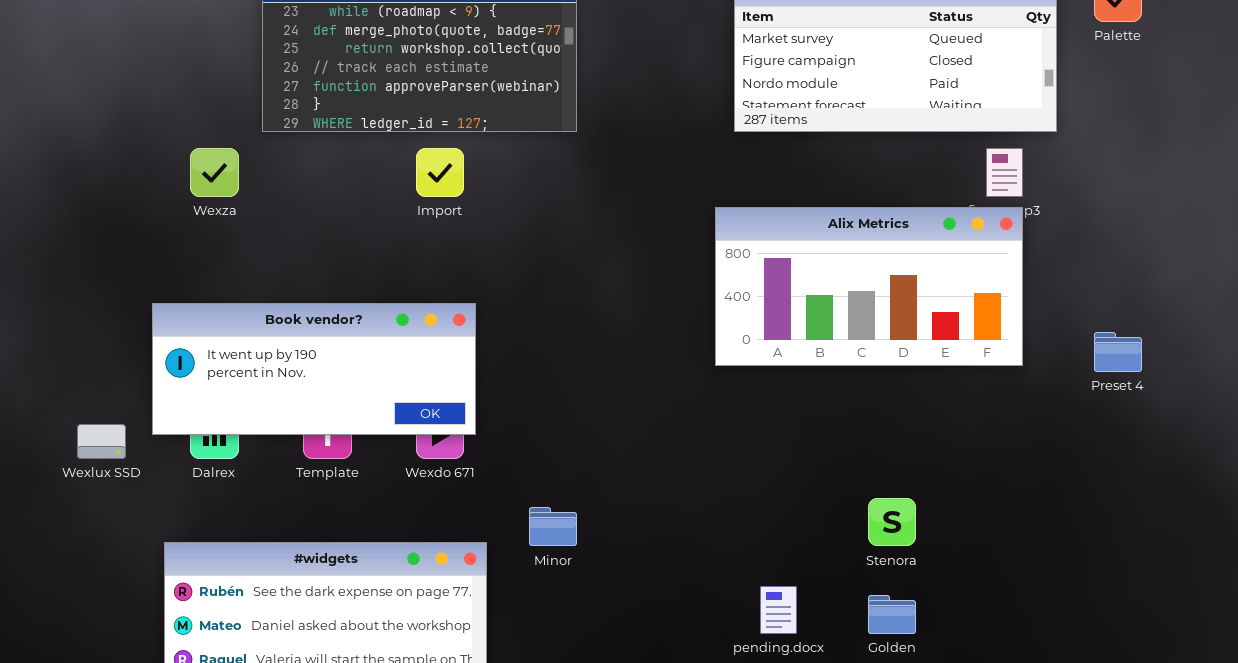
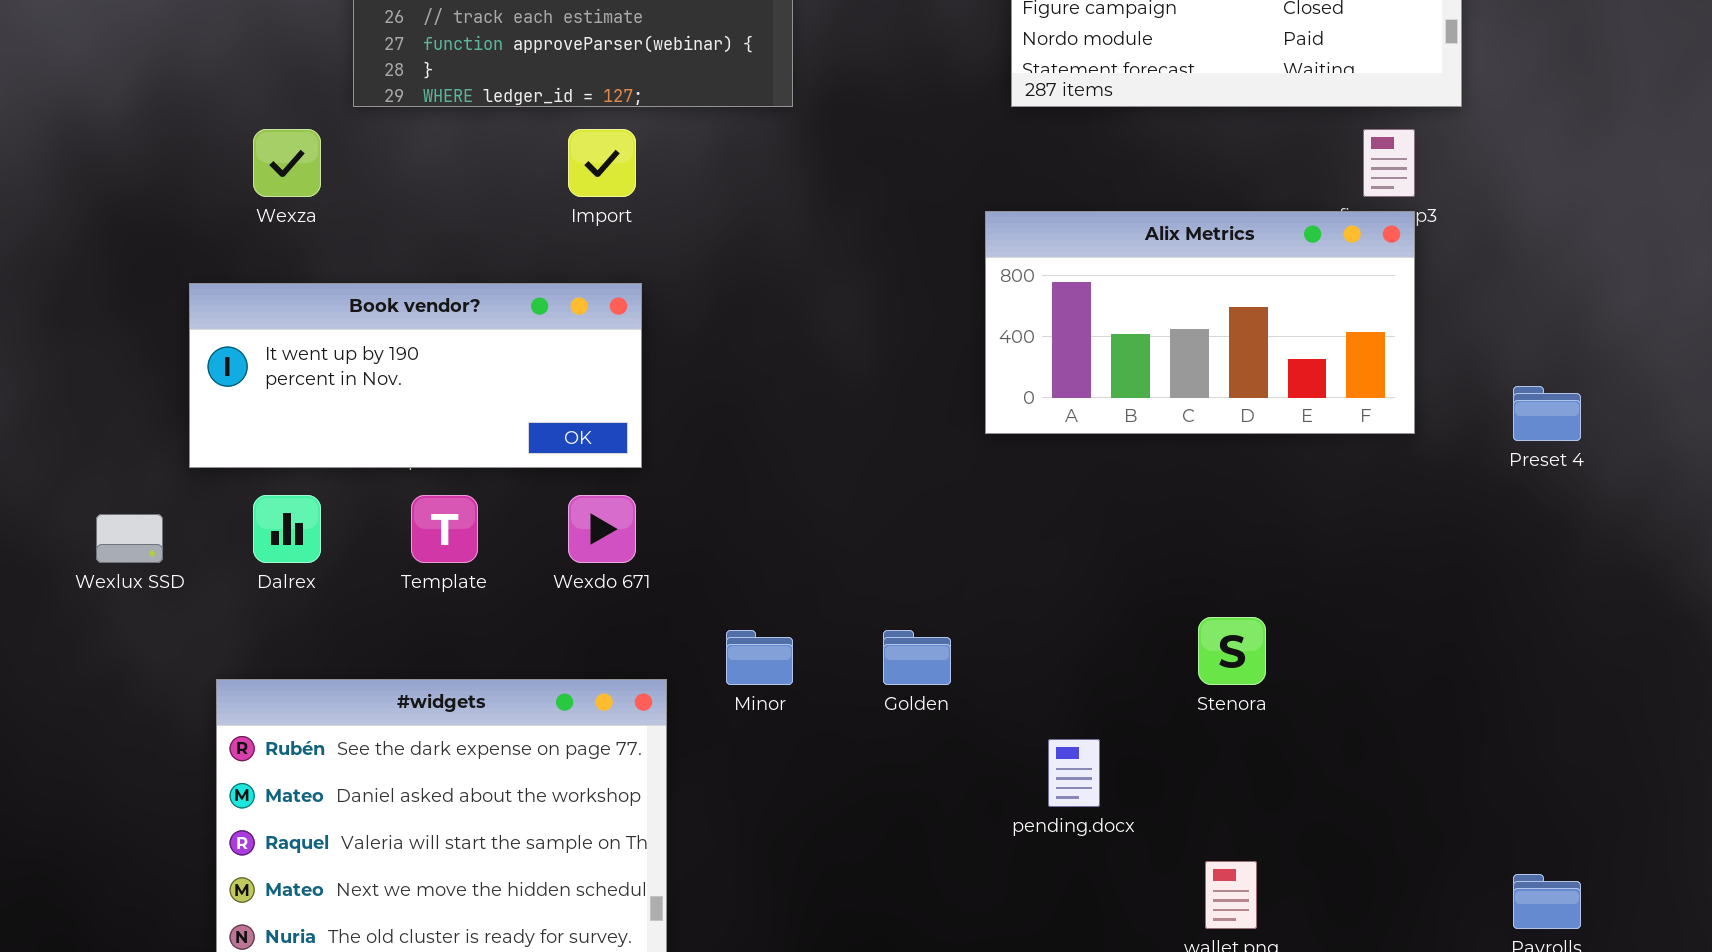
Book vendor?: [152,303,476,435] -> [189,283,642,468], moved
Golden: [868,595,916,634] -> [883,630,951,685], moved

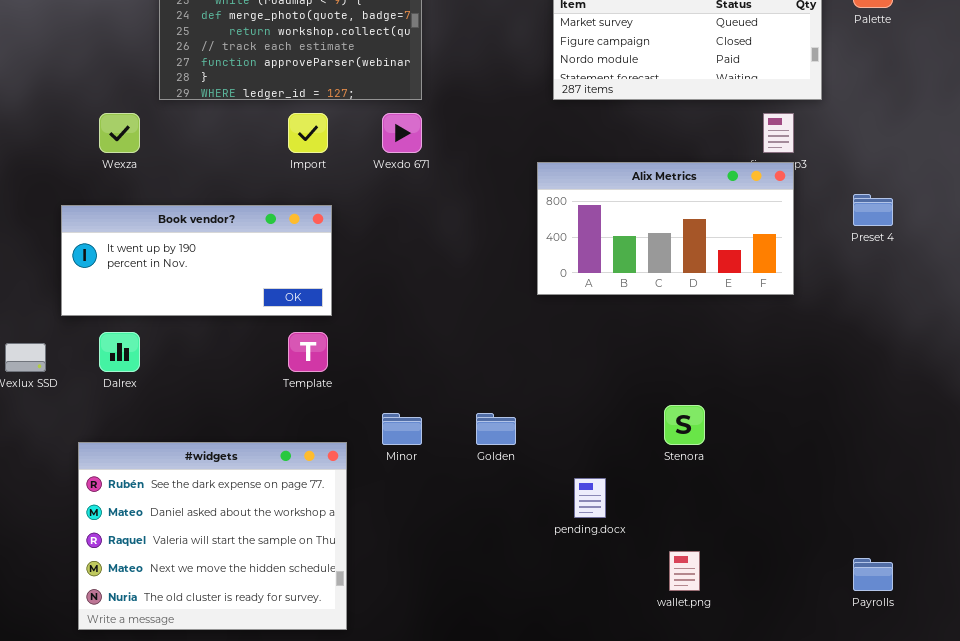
Preset 4: [1513,386,1581,441] -> [853,194,893,226], moved
Template: [411,495,478,563] -> [288,332,328,372], moved
Wexdo 671: [568,495,636,563] -> [382,113,422,153], moved

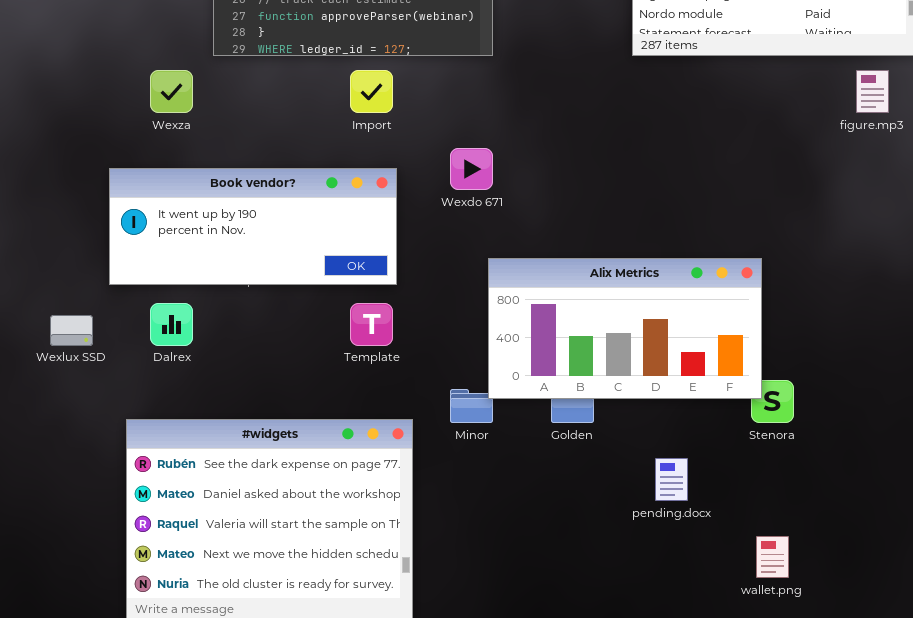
Wexdo 671: [382,113,422,153] -> [450,148,493,190], moved
Alix Metrics: [537,162,794,295] -> [488,258,762,399], moved

